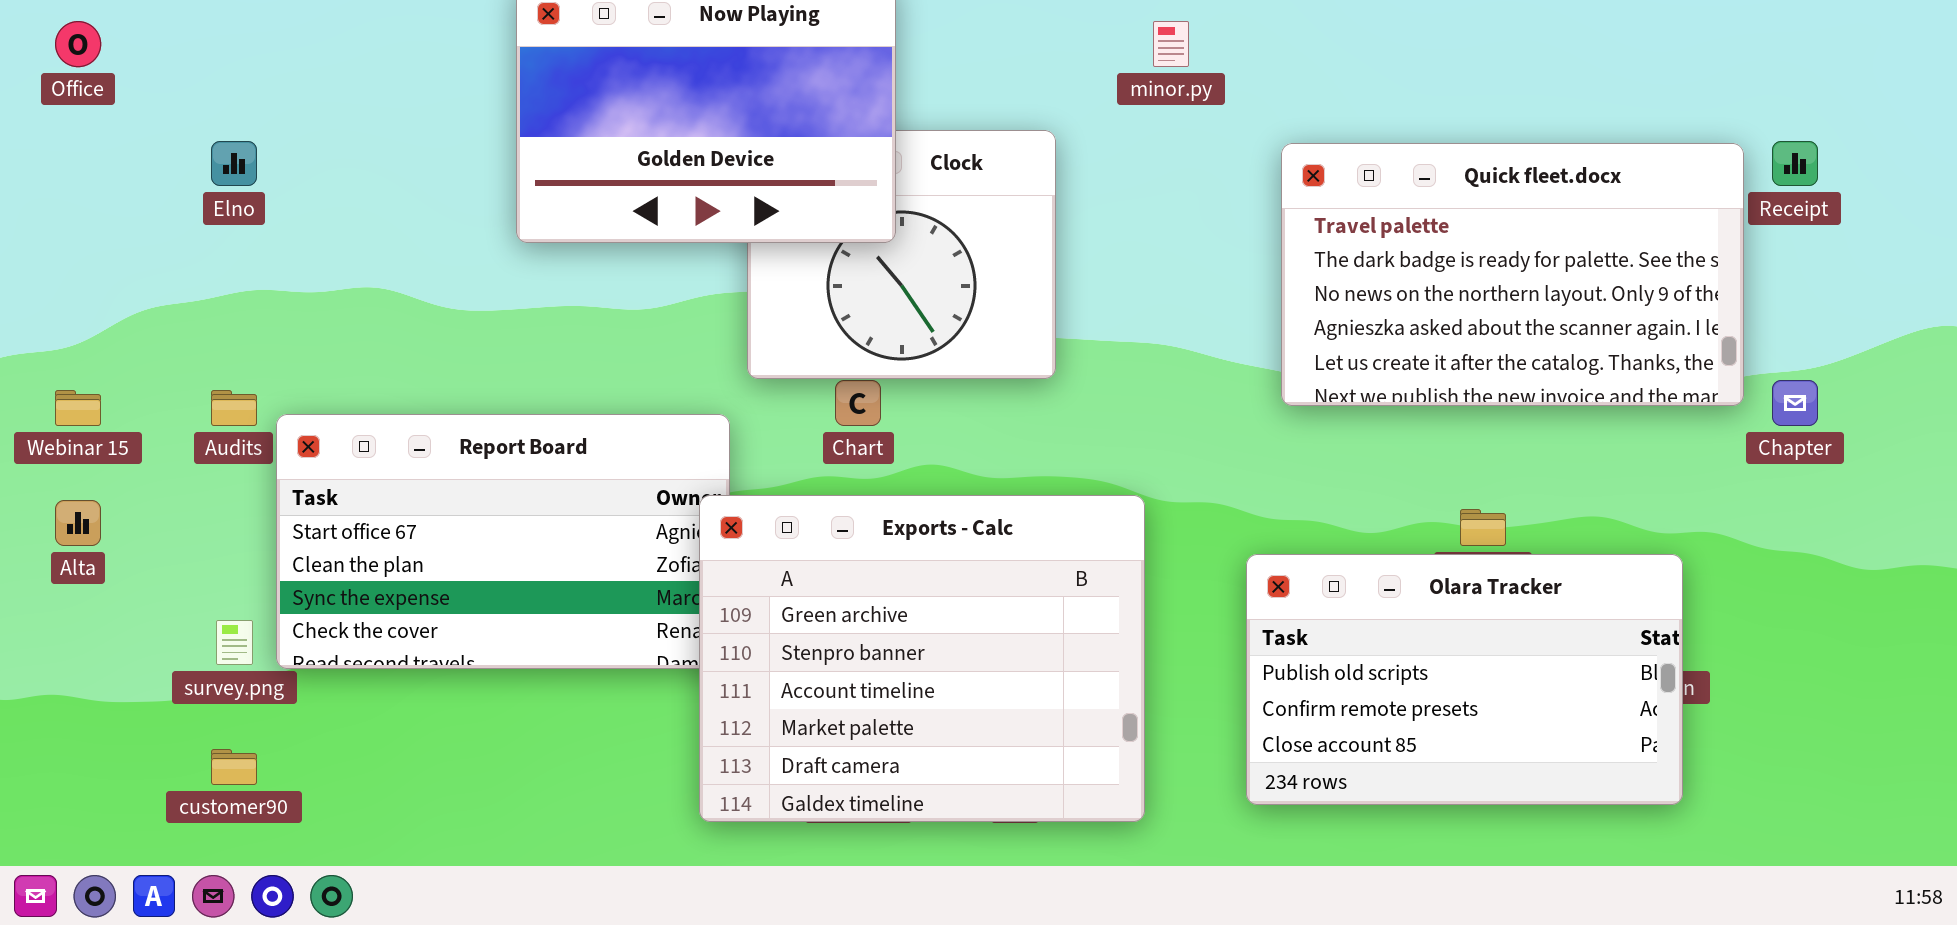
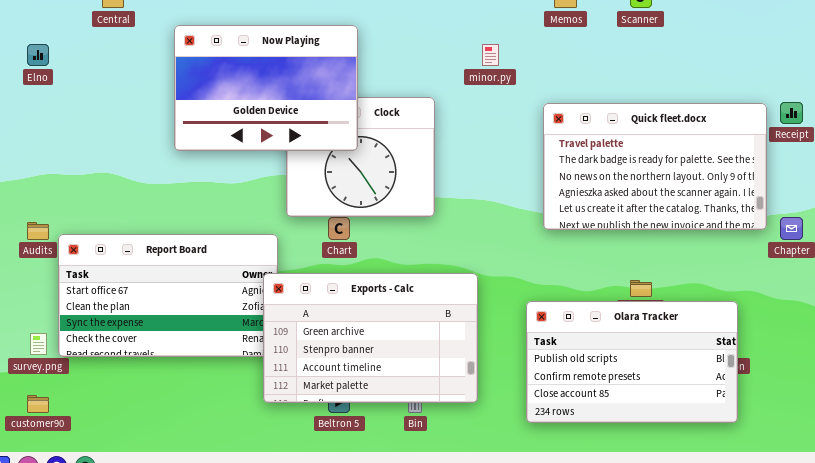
Elno: [211,141,257,186] -> [27,44,49,66], moved
Exports - Calc: [699,495,1145,822] -> [263,273,478,403], resized

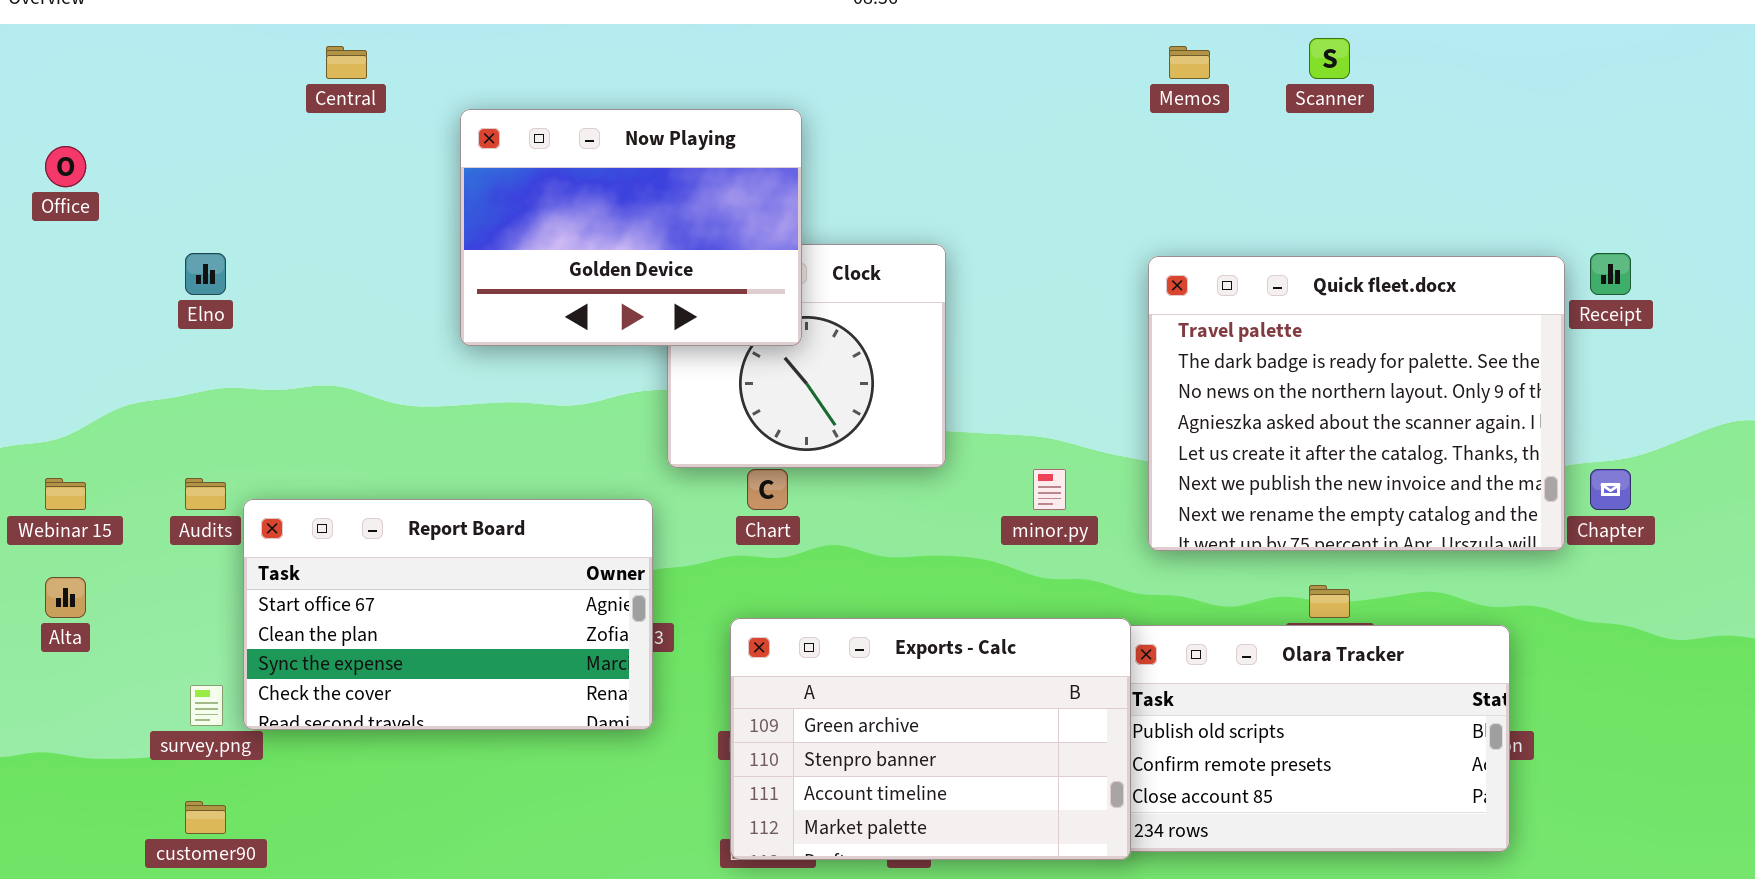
Elno: [27,44,49,66] -> [185,253,226,295], moved
minor.py: [482,44,499,66] -> [1033,469,1066,510], moved
Quick fleet.docx: [543,103,767,230] -> [1148,256,1565,551], resized
Exports - Calc: [263,273,478,403] -> [730,618,1131,860], moved

